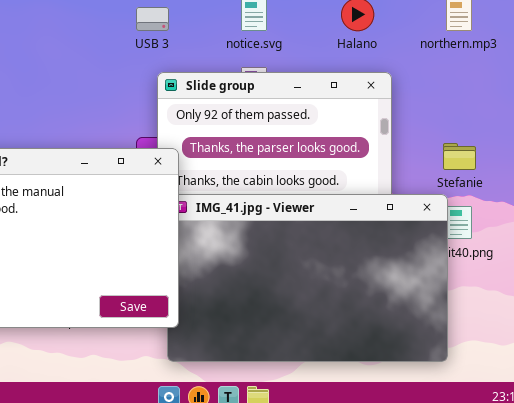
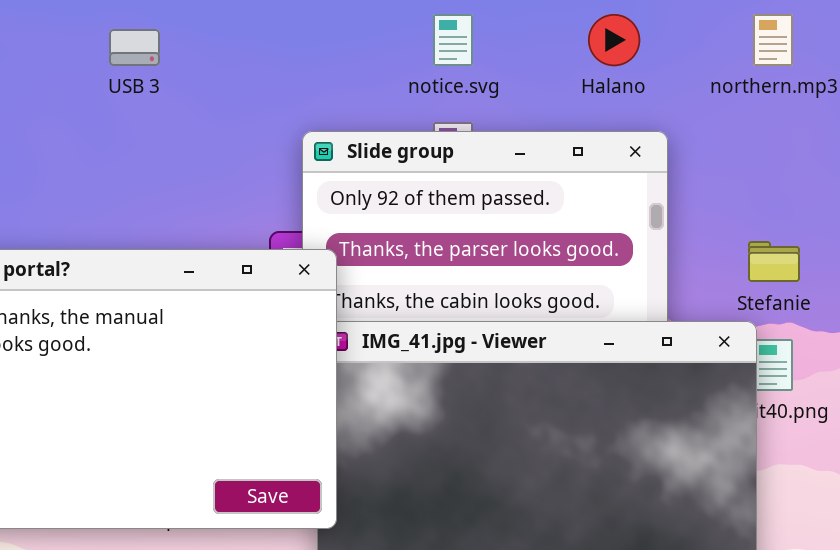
USB 3: [136,7,169,31] -> [109,29,160,66], moved

